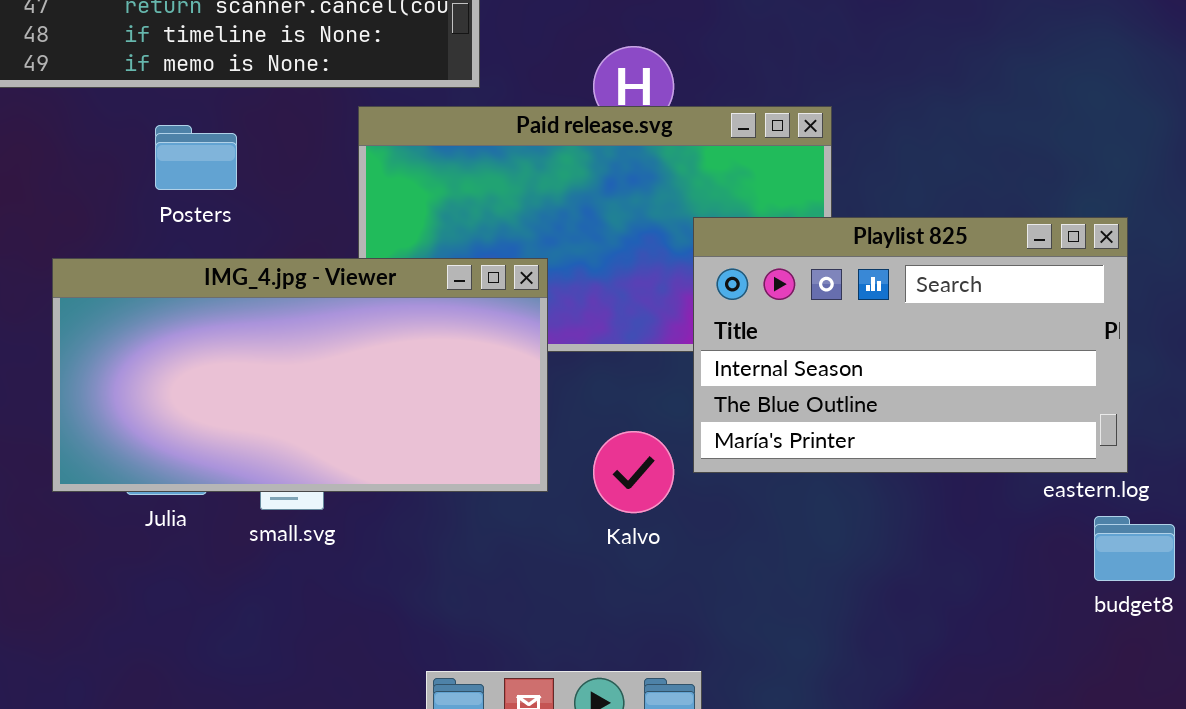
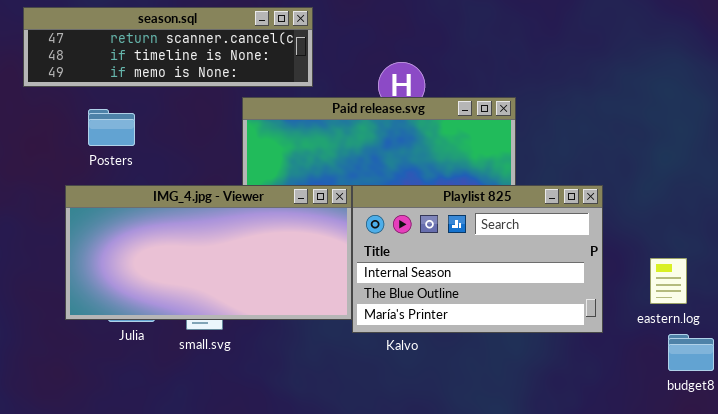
Posters: [155,125,237,190] -> [88,109,135,146], moved
Playlist 825: [693,217,1128,473] -> [352,185,603,333], moved

